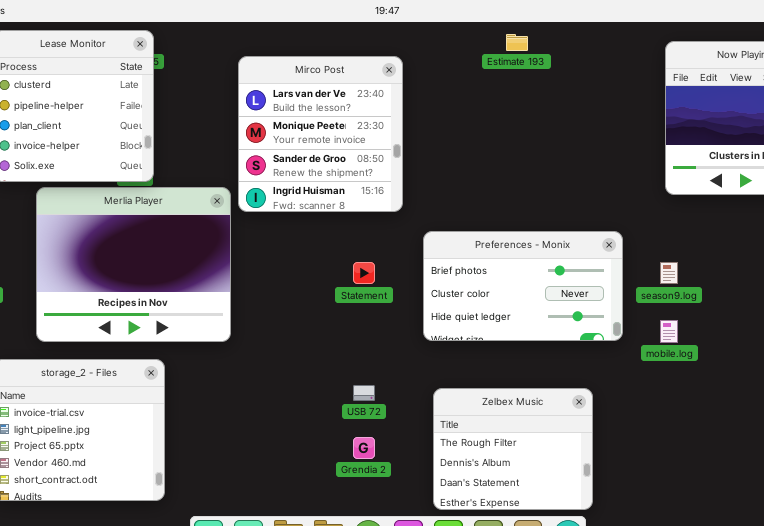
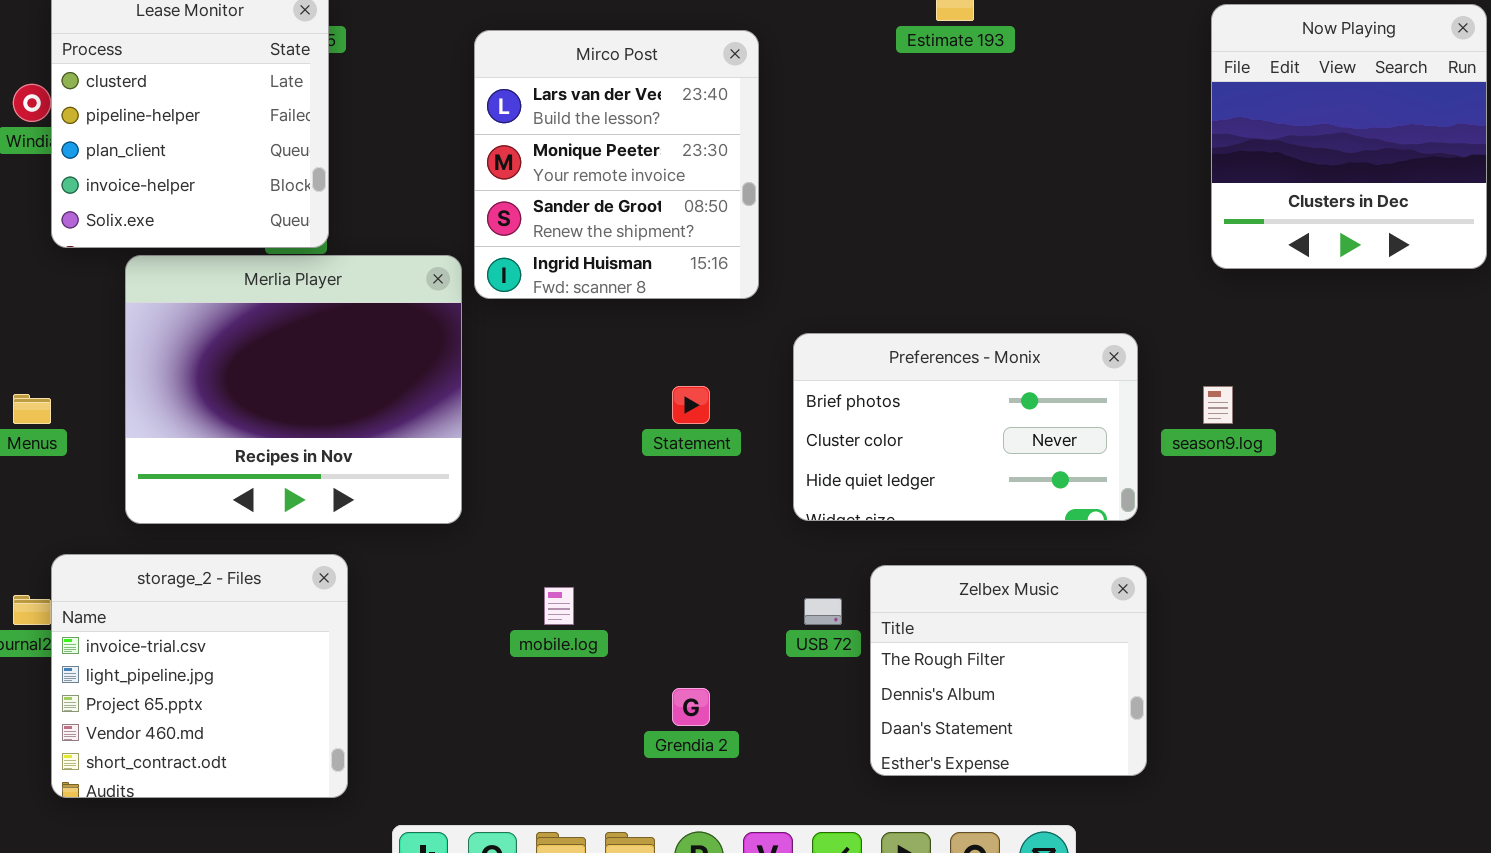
mobile.log: [660,320,678,343] -> [544,587,574,625], moved
USB 72: [353,385,375,401] -> [804,598,842,625], moved
Zelbex Music: [433,388,593,510] -> [870,565,1147,776], moved

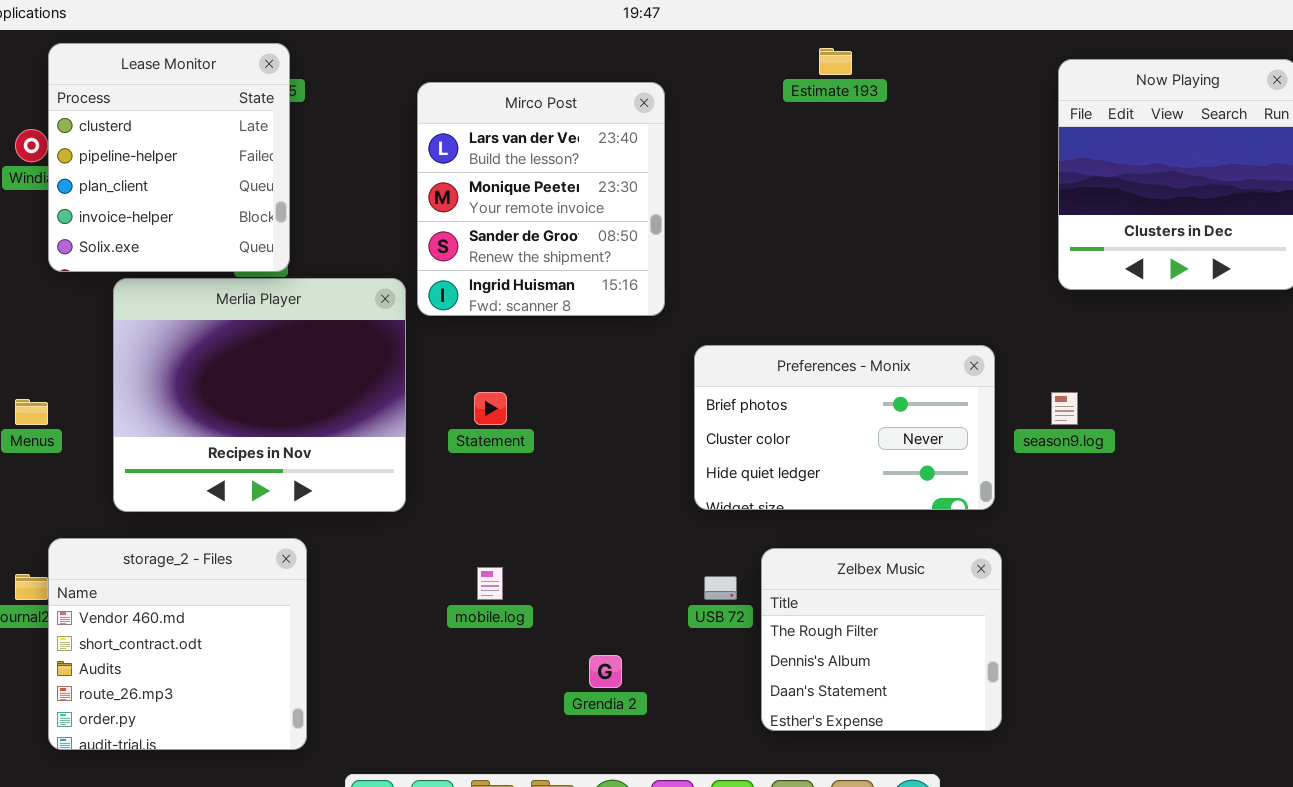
Statement: [672,386,710,424] -> [474,392,507,425], moved
storage_2 - Files: [51,554,348,798] -> [48,538,307,750], scrolled down 3 rows

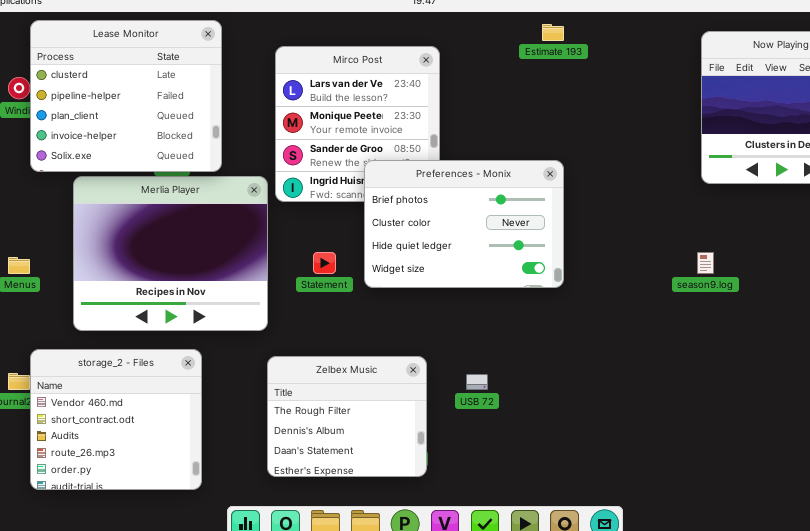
Lease Monitor: [48,43,290,272] -> [30,20,222,172], resized
Preferences - Monix: [694,345,995,510] -> [364,160,564,288], moved, resized
Zelbex Music: [761,548,1002,731] -> [267,356,427,477], moved

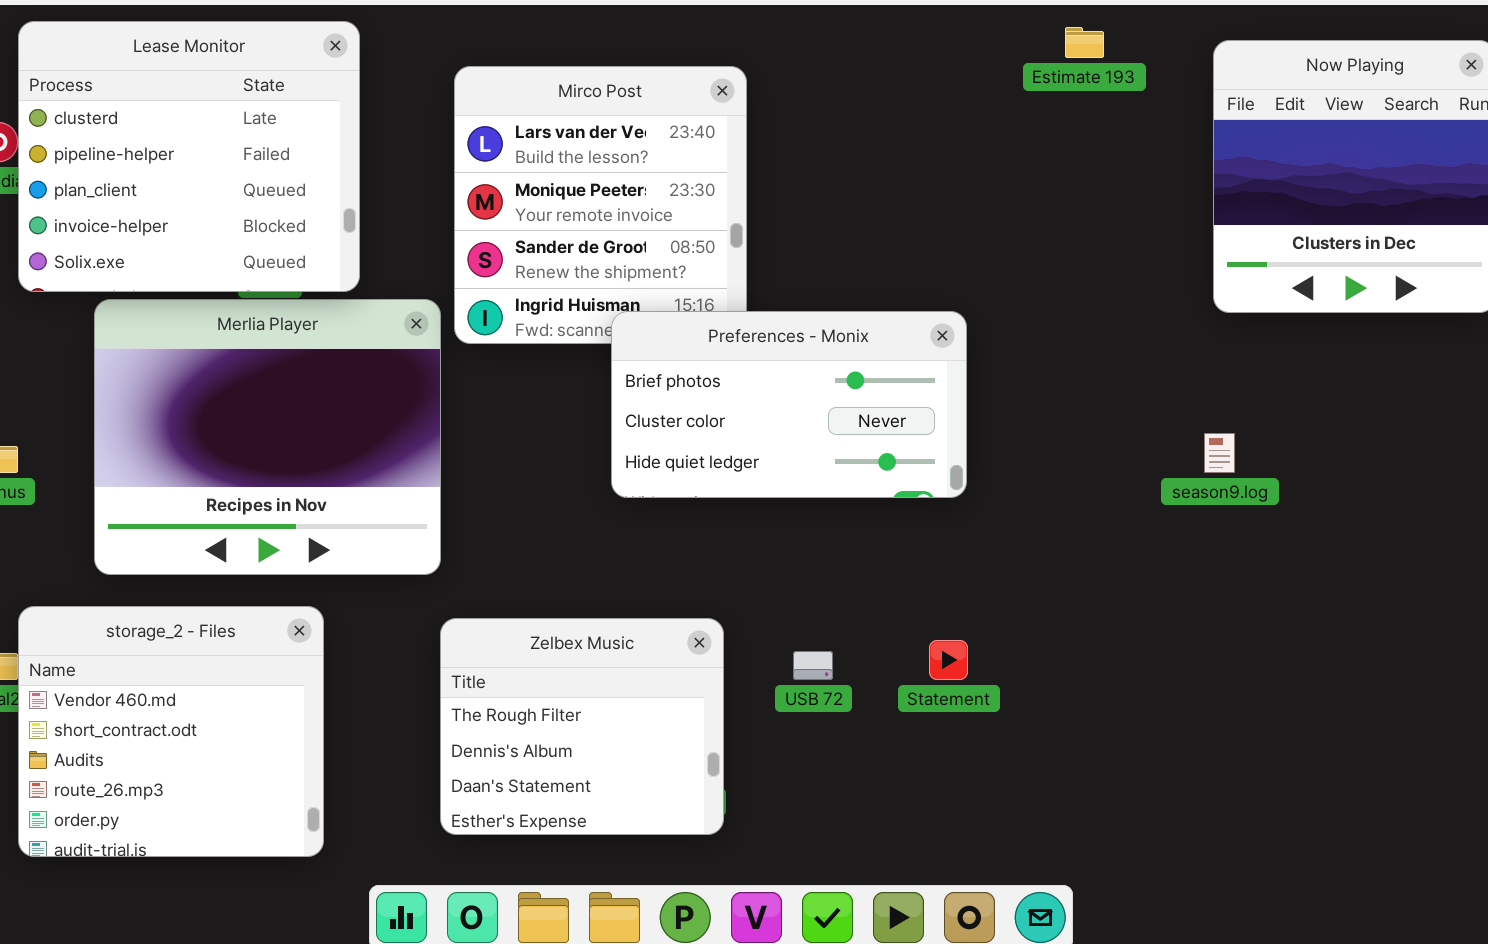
Estimate 193: [542,24,564,41] -> [1065,27,1104,58], moved
Preferences - Monix: [364,160,564,288] -> [611,311,967,498], resized
Statement: [313,252,336,274] -> [929,640,968,680], moved

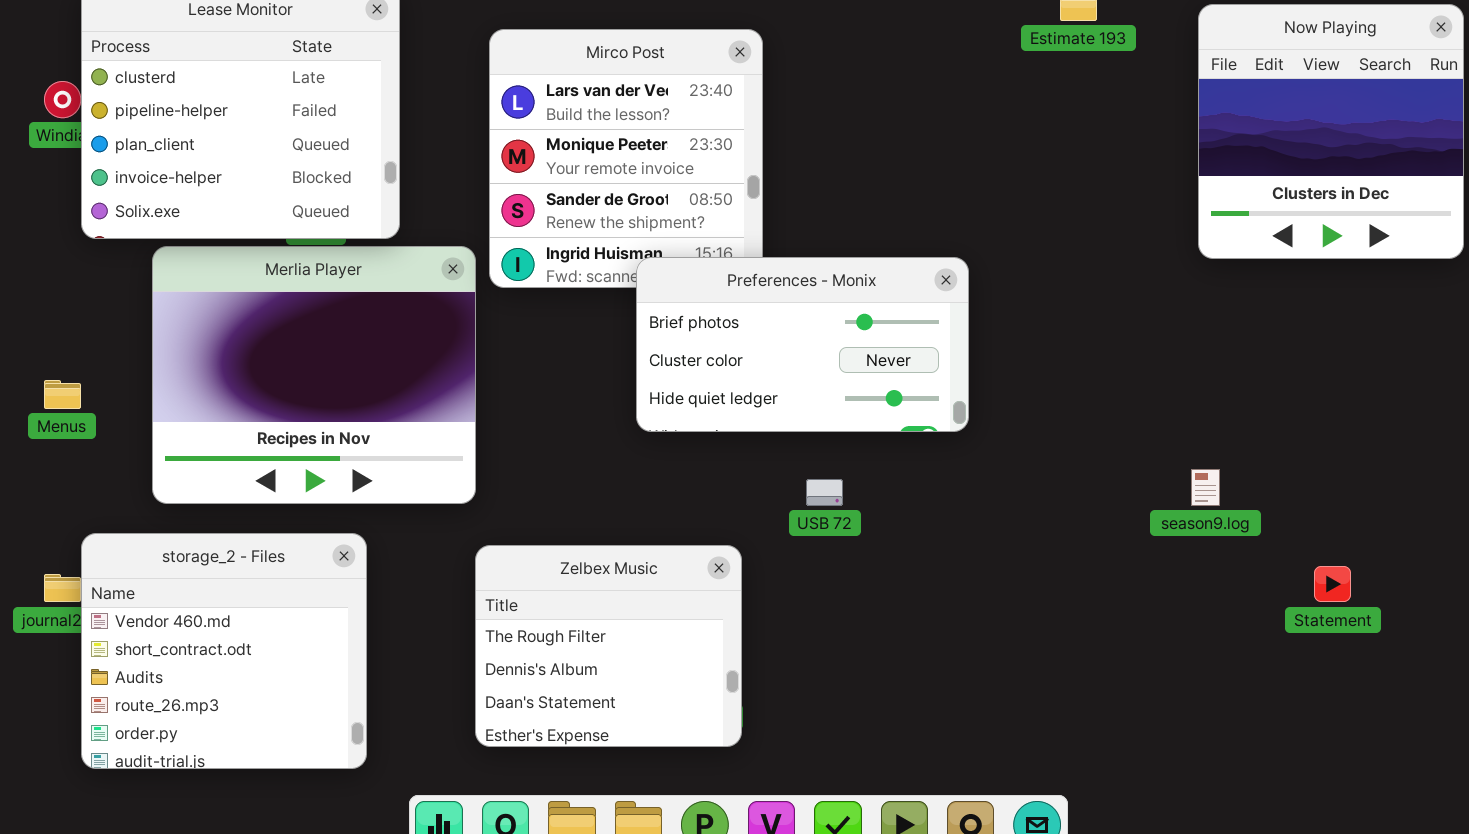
season9.log: [1204,433,1235,473] -> [1191,469,1220,506], moved
Statement: [929,640,968,680] -> [1314,566,1351,602], moved
USB 72: [793,651,833,680] -> [806,479,843,506], moved

